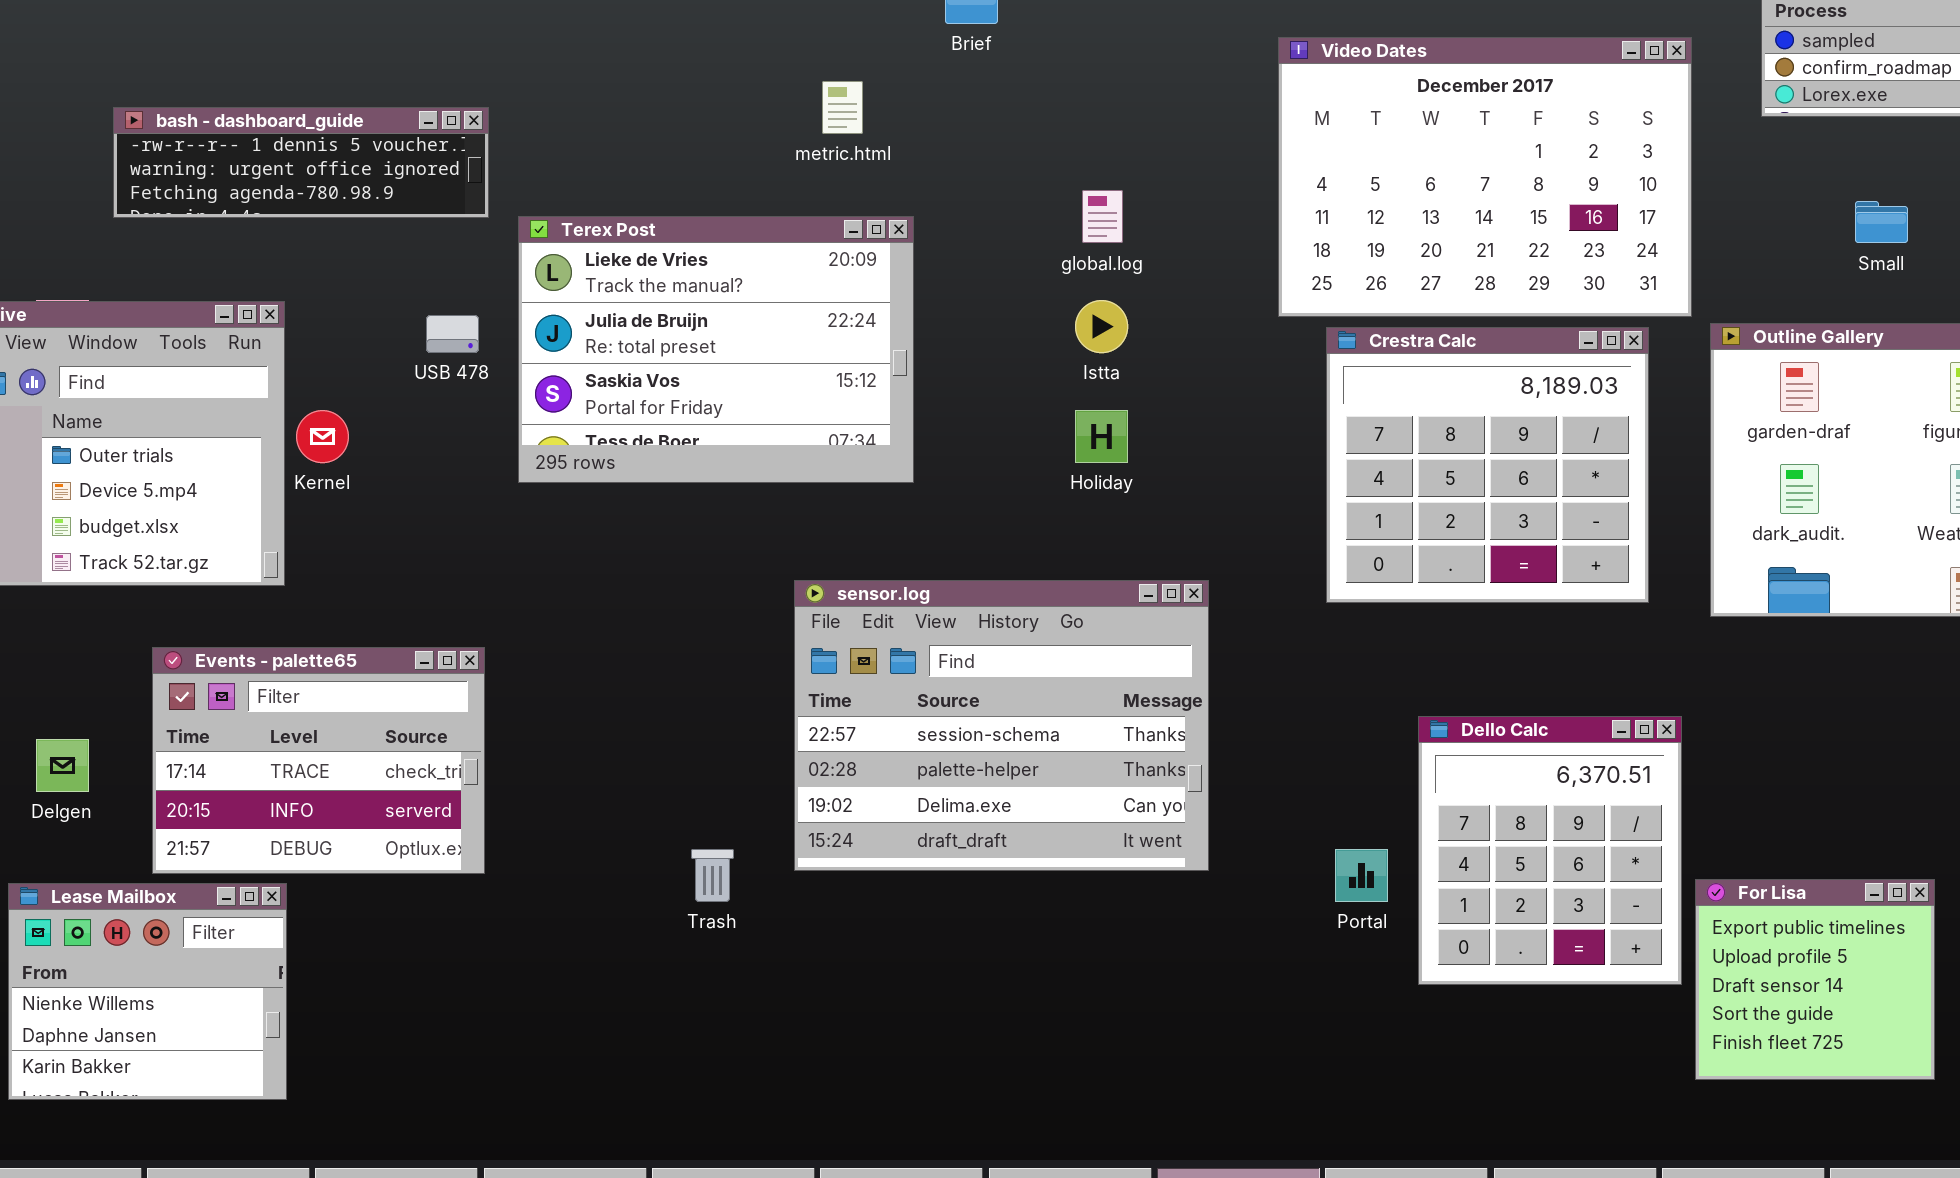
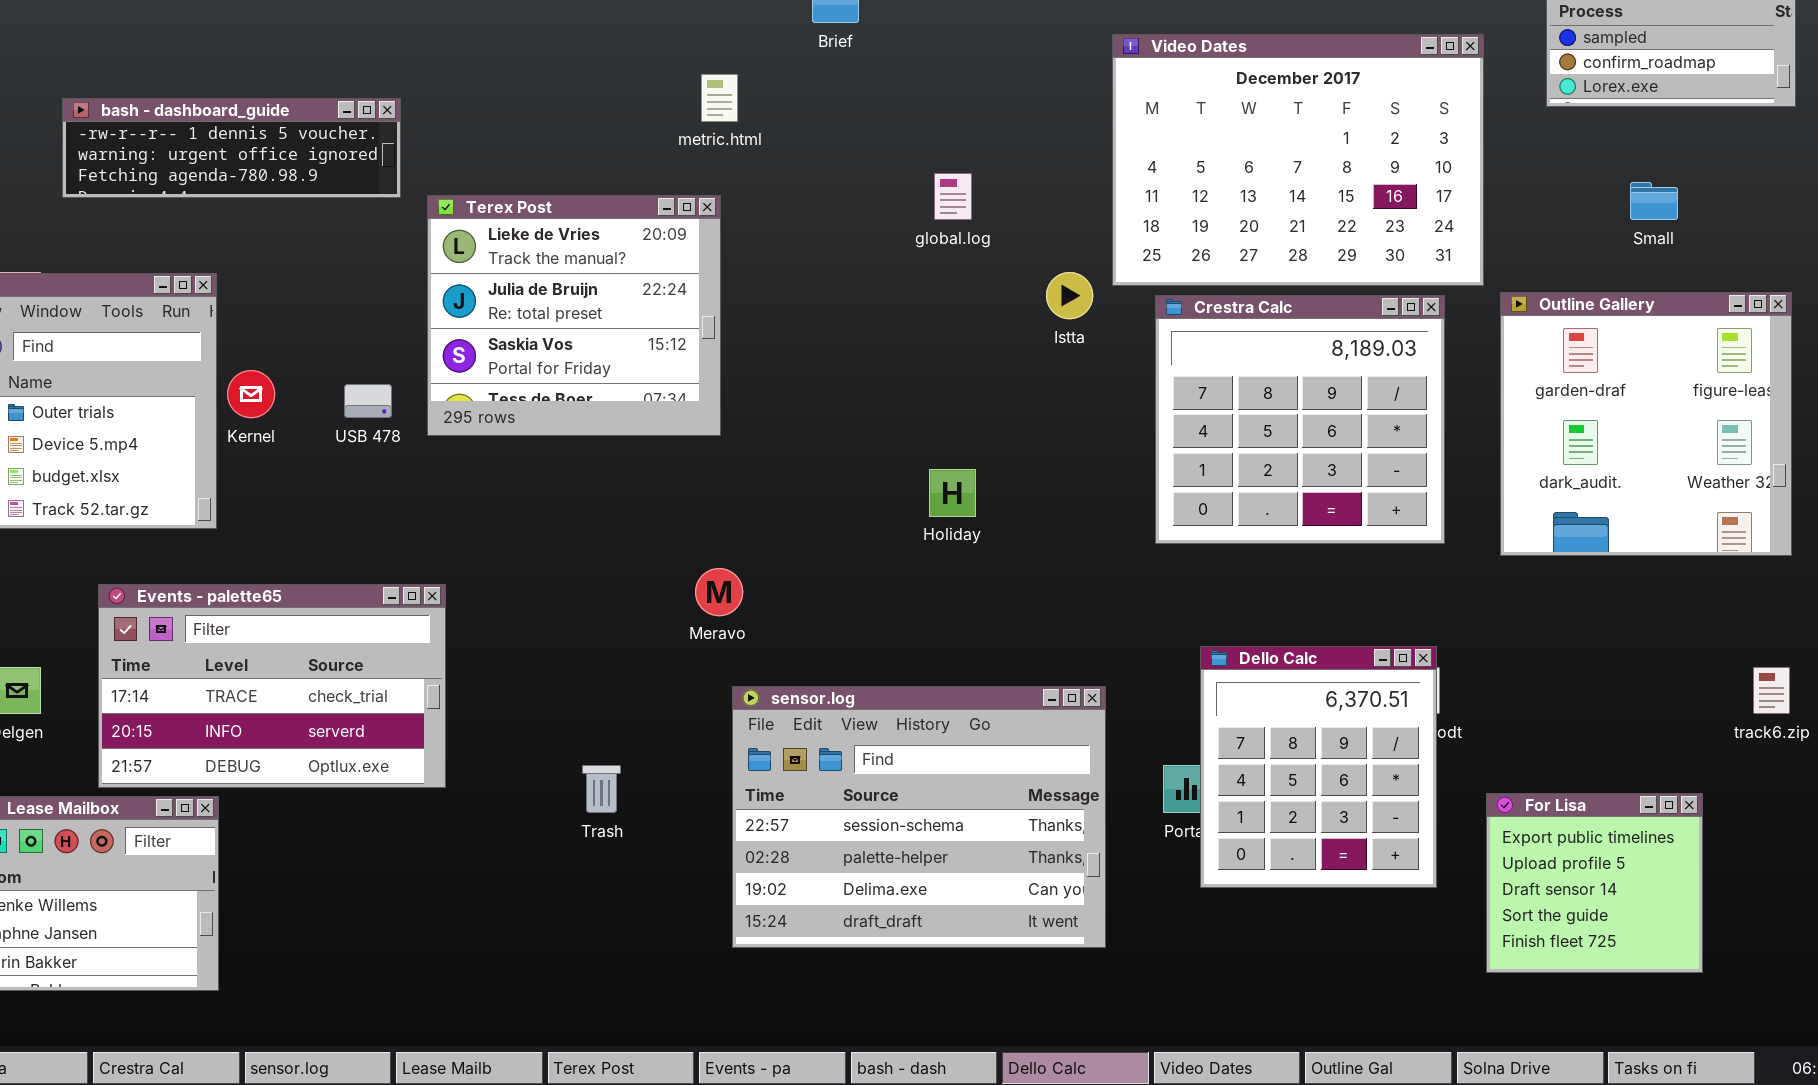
Terex Post: [518,216,914,483] -> [427,195,721,436], resized
Istta: [1075,300,1128,353] -> [1046,272,1093,319], moved
USB 478: [426,315,479,353] -> [344,384,392,418], moved
Holiday: [1075,410,1128,463] -> [929,469,976,517], moved
sensor.log: [794,580,1209,871] -> [732,686,1106,948], moved
Events - palette65: [152,647,485,874] -> [98,584,446,788], resized
Dello Calc: [1418,716,1682,985] -> [1200,646,1437,888], moved

